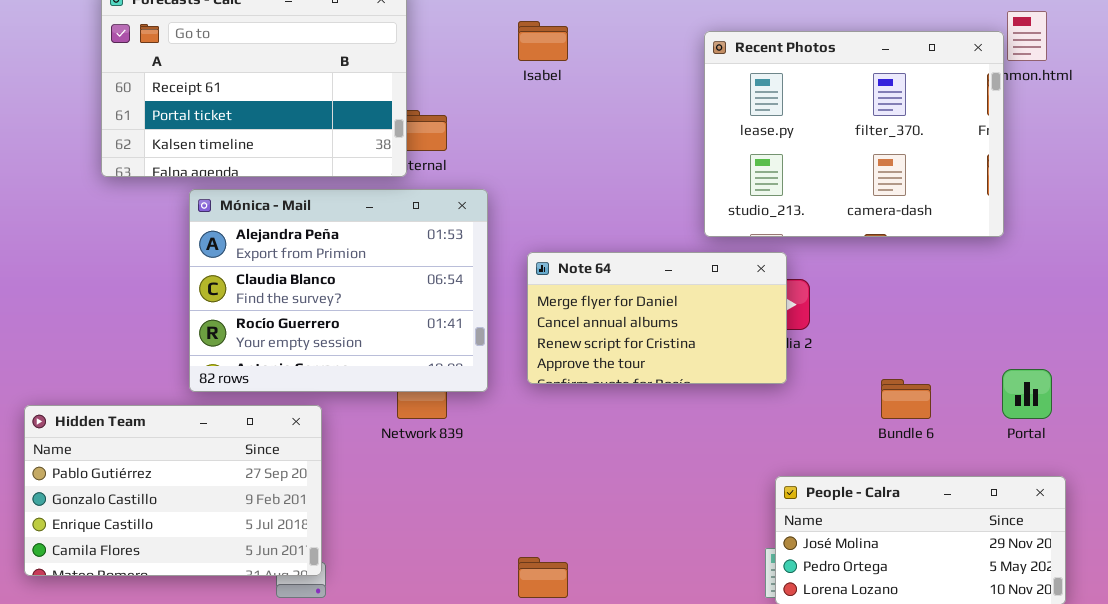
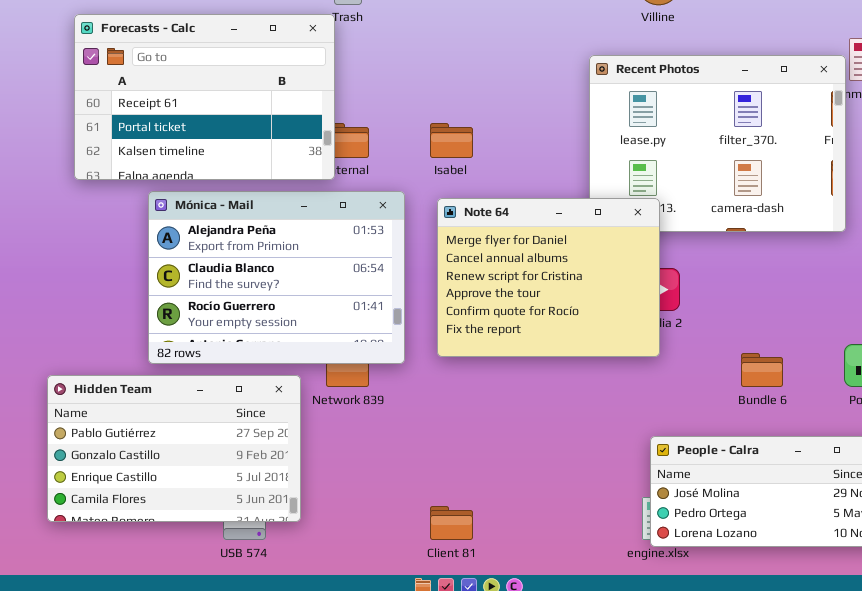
Isabel: [518,21,568,61] -> [430,123,473,158], moved
Note 64: [527,252,787,384] -> [437,198,660,357], resized
Hidden Team: [24,405,322,576] -> [47,375,301,522], moved

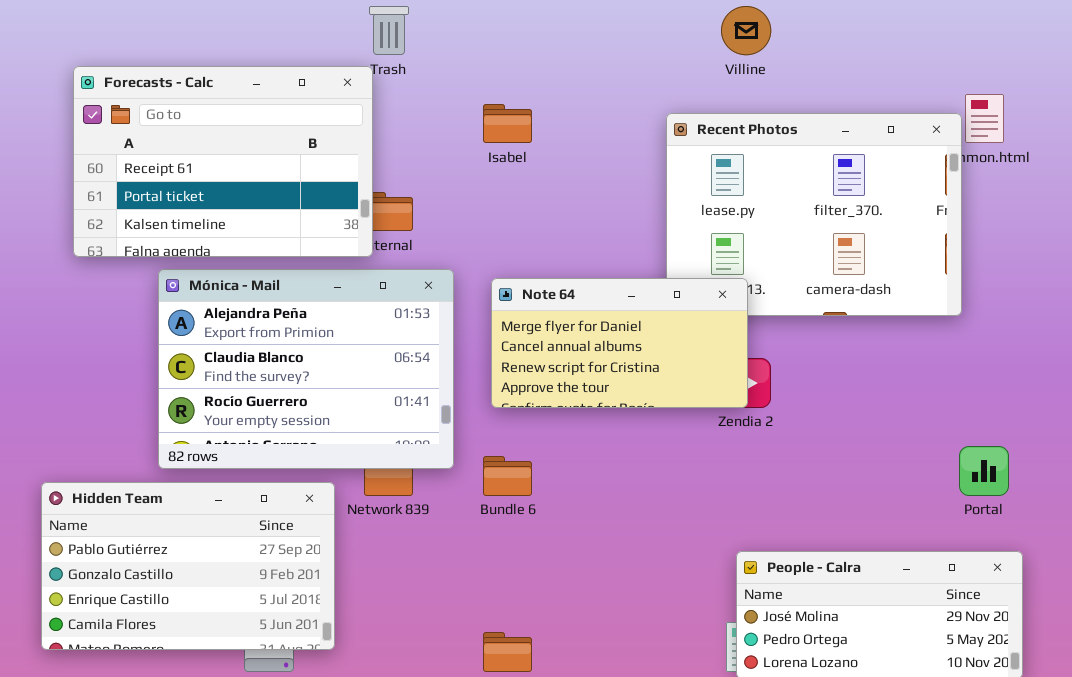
Isabel: [430,123,473,158] -> [483,104,532,143], moved
Note 64: [437,198,660,357] -> [491,278,748,408], resized
Bundle 6: [741,353,783,387] -> [483,456,532,496], moved

